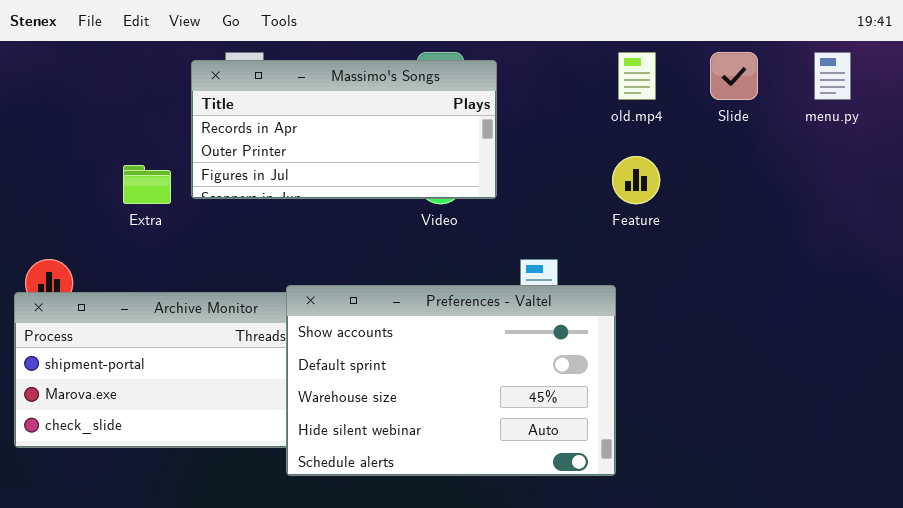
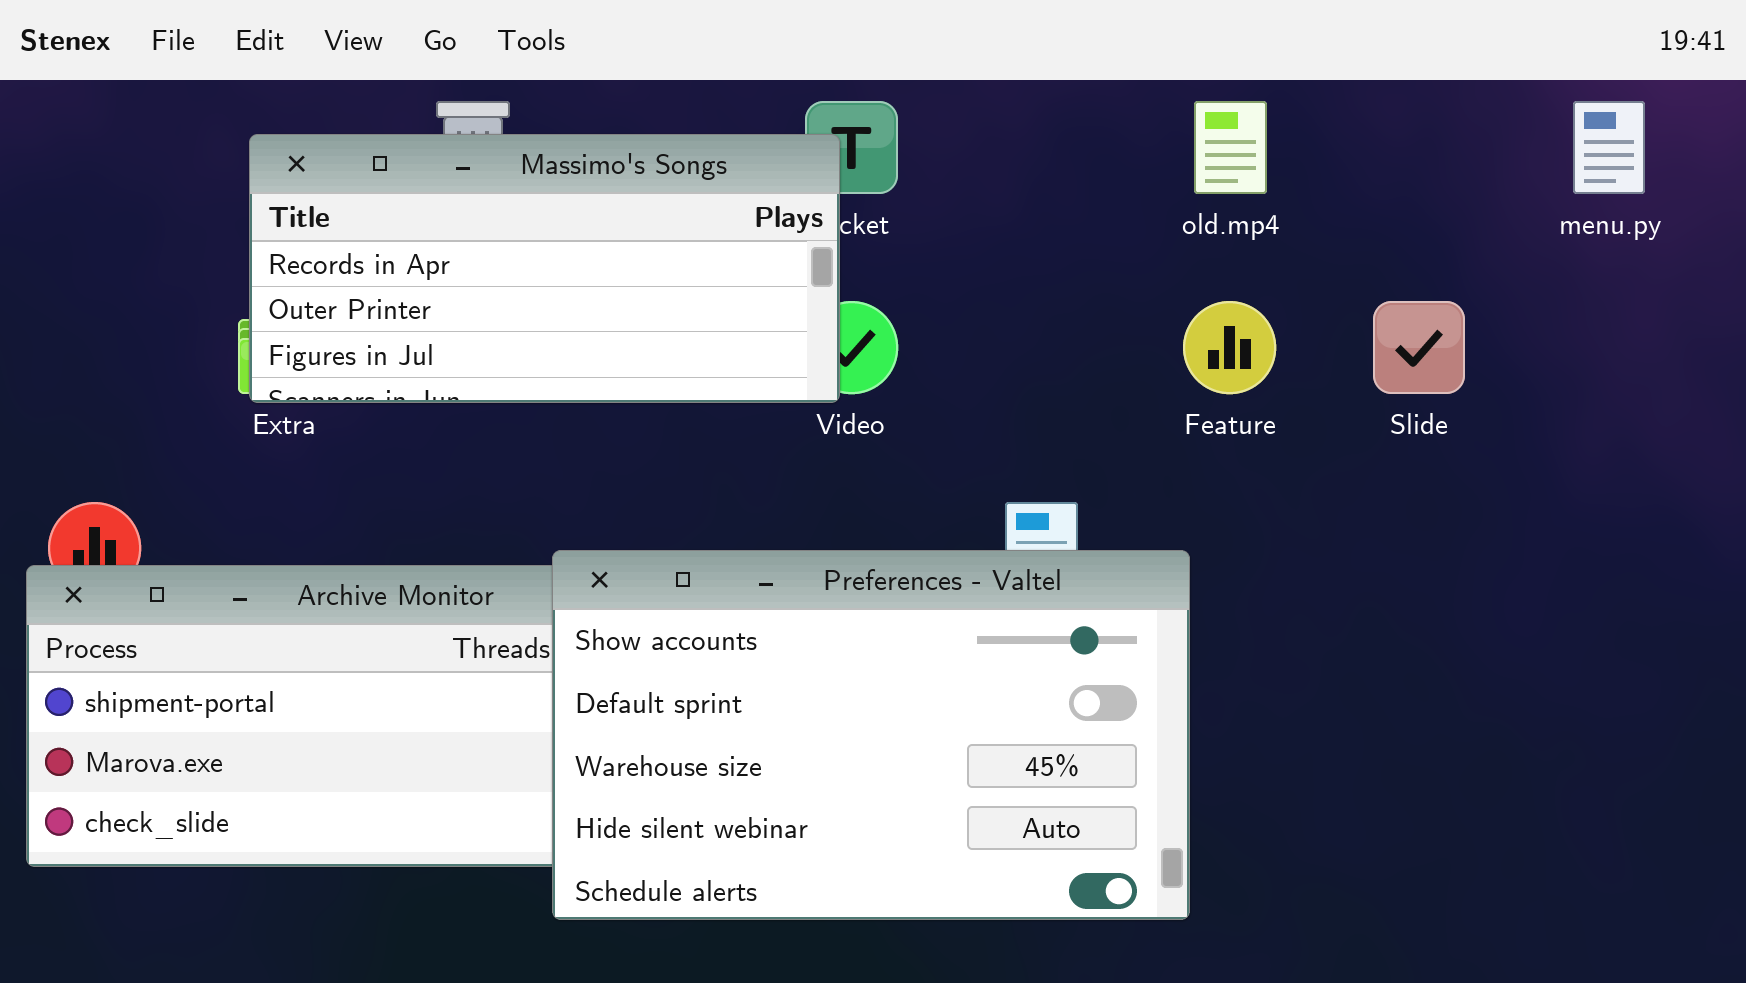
Slide: [710,52,758,100] -> [1373,301,1465,394], moved
Massimo's Songs: [191,60,497,199] -> [249,134,840,403], moved

